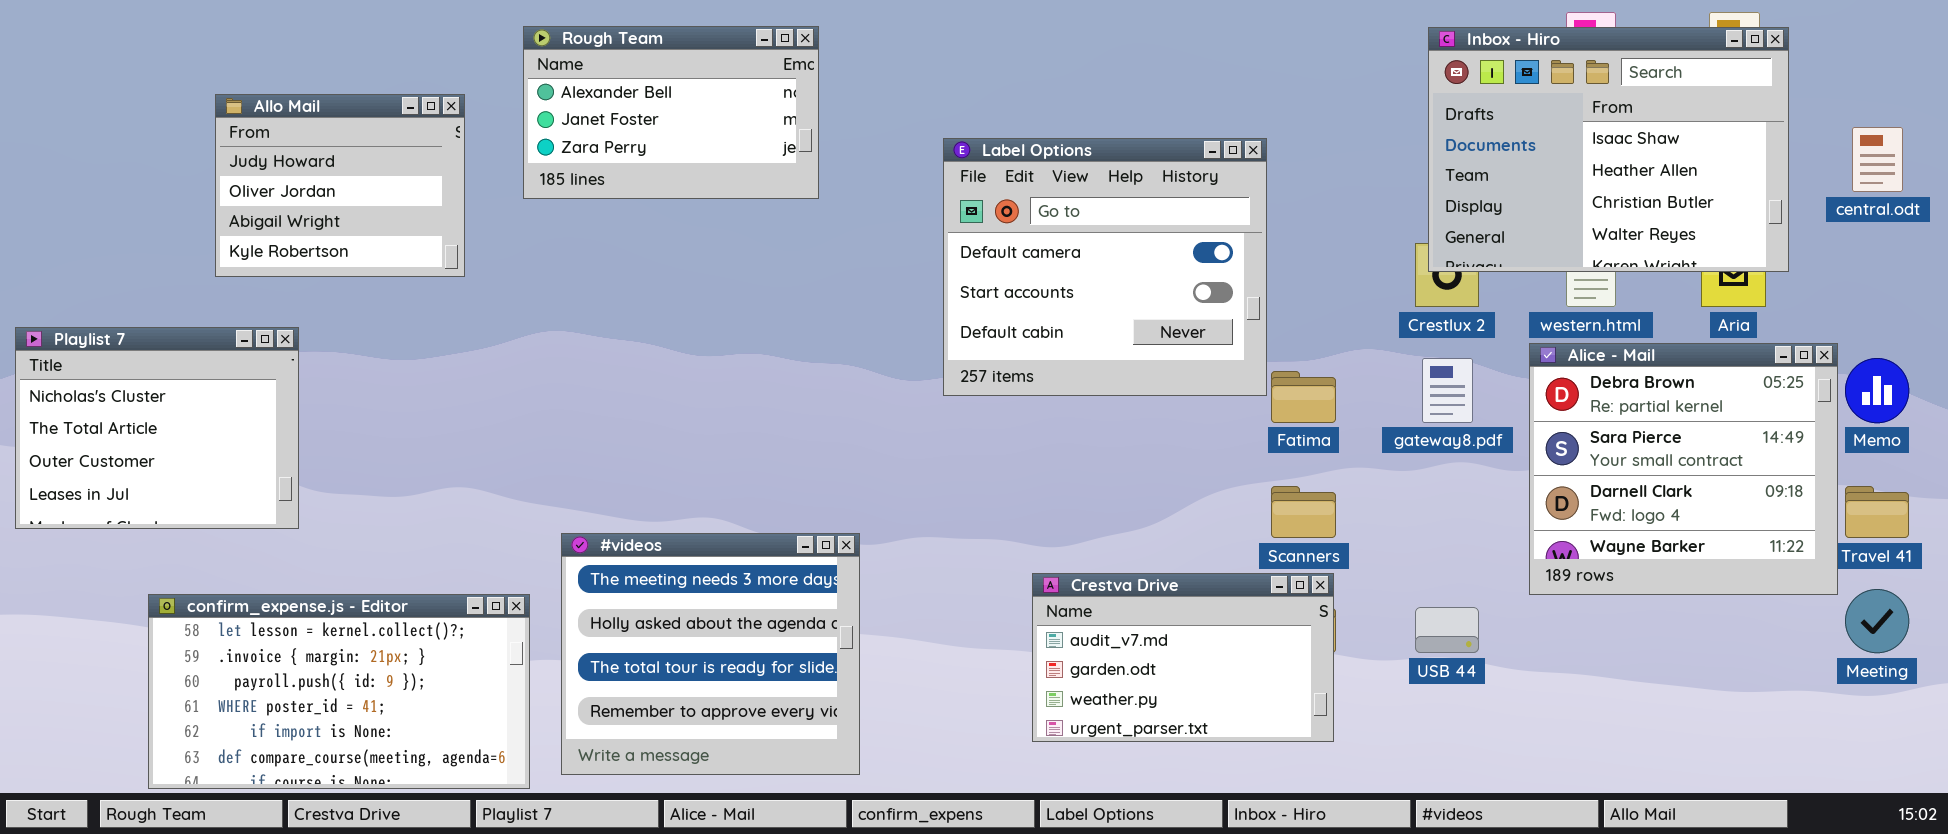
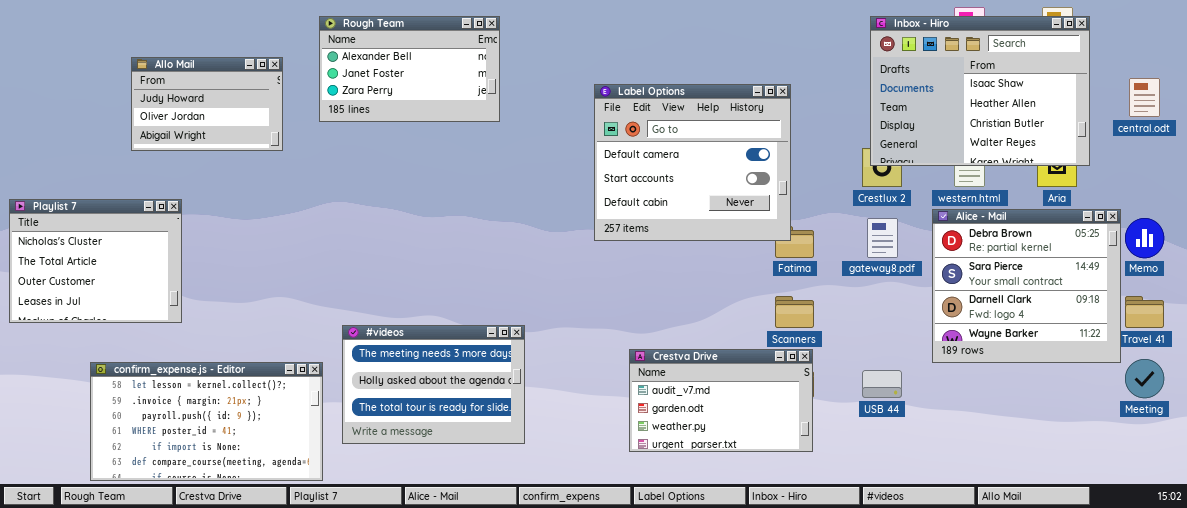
Allo Mail: [215,94,465,277] -> [131,57,283,151], resized
Label Options: [943,138,1267,396] -> [594,84,791,241], moved
#videos: [561,533,860,775] -> [342,325,525,444], resized

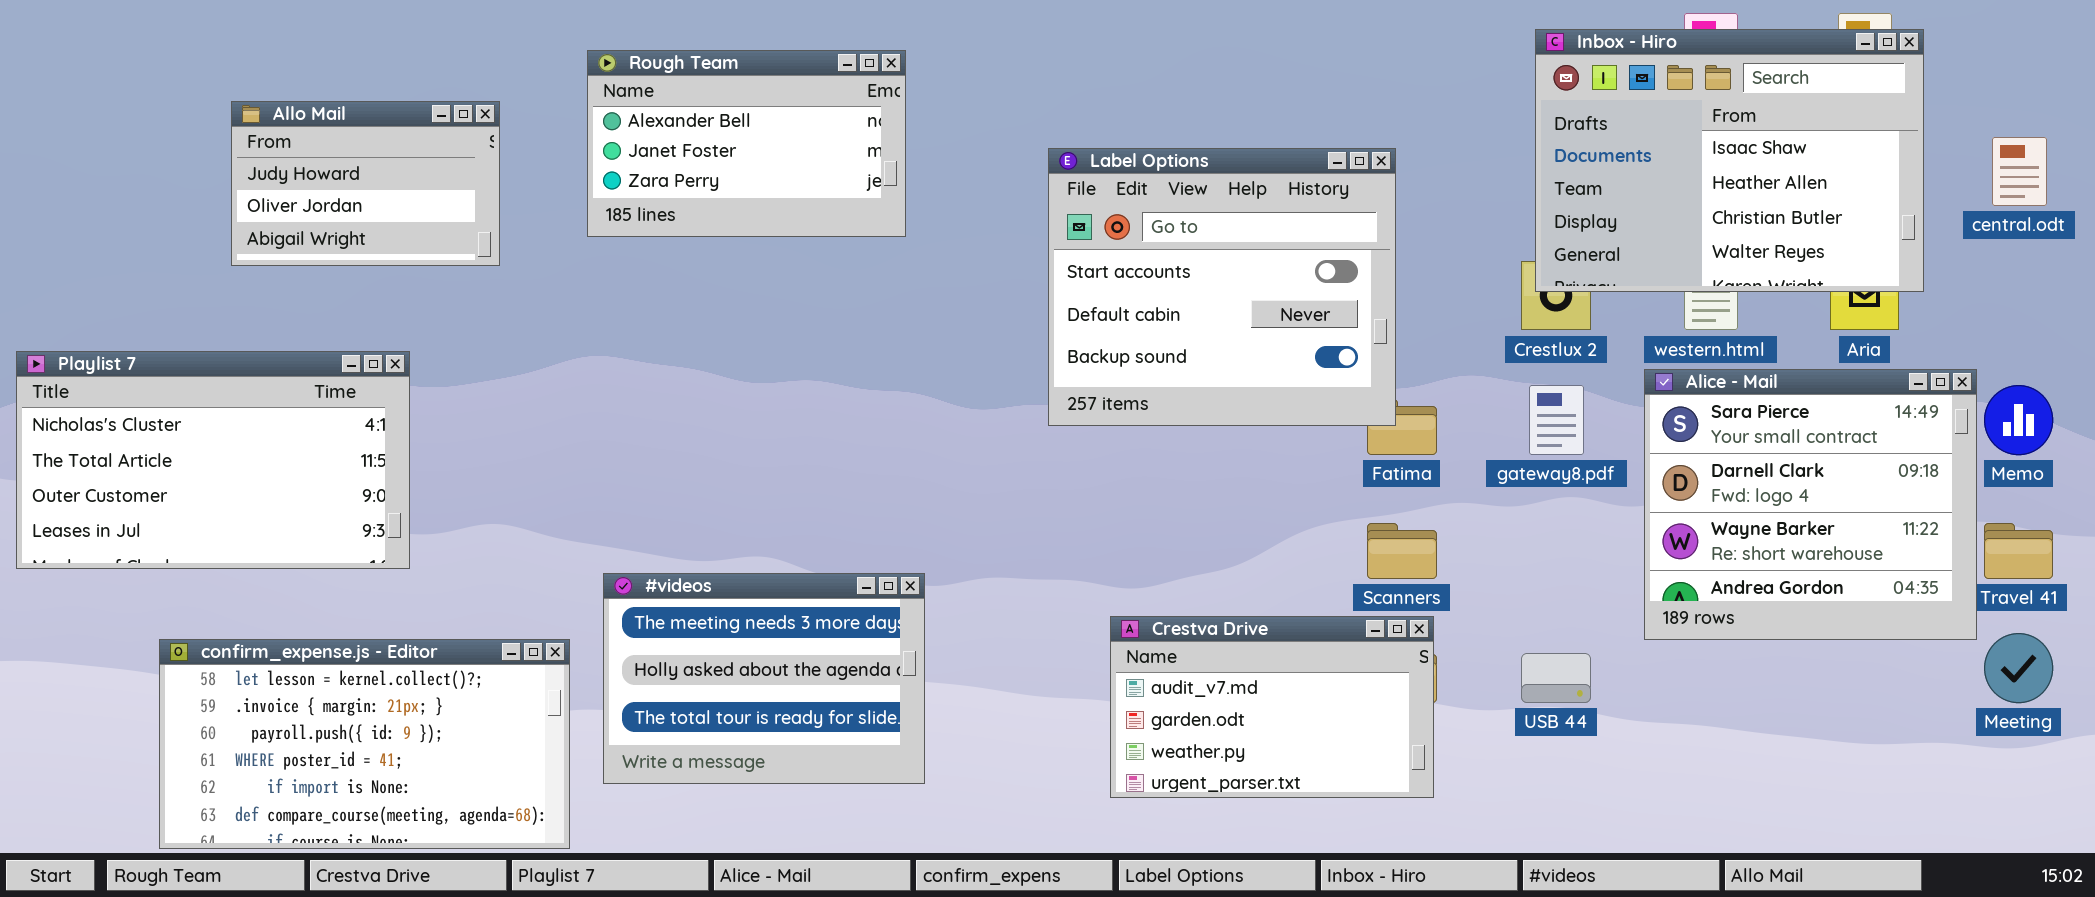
Rough Team: [319,16,500,122] -> [587,50,906,237], moved
Label Options: [594,84,791,241] -> [1048,148,1396,426], scrolled down 1 row
Playlist 7: [9,199,182,323] -> [16,351,410,569], resized
Alice - Mail: [932,209,1121,363] -> [1644,369,1977,640], scrolled down 1 row

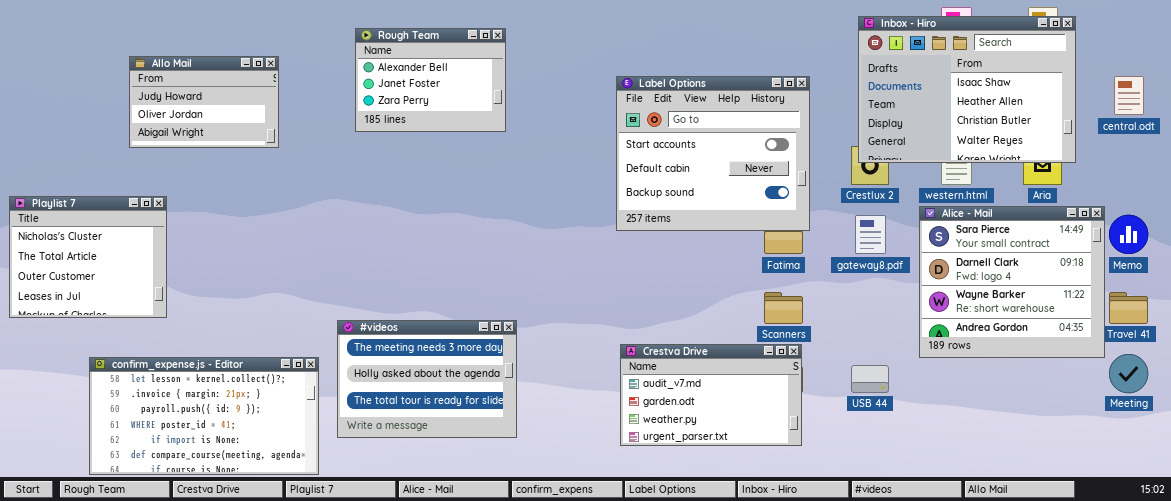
Rough Team: [587,50,906,237] -> [355,28,506,132], resized
Label Options: [1048,148,1396,426] -> [616,76,810,231], moved
Playlist 7: [16,351,410,569] -> [9,196,167,318], resized

